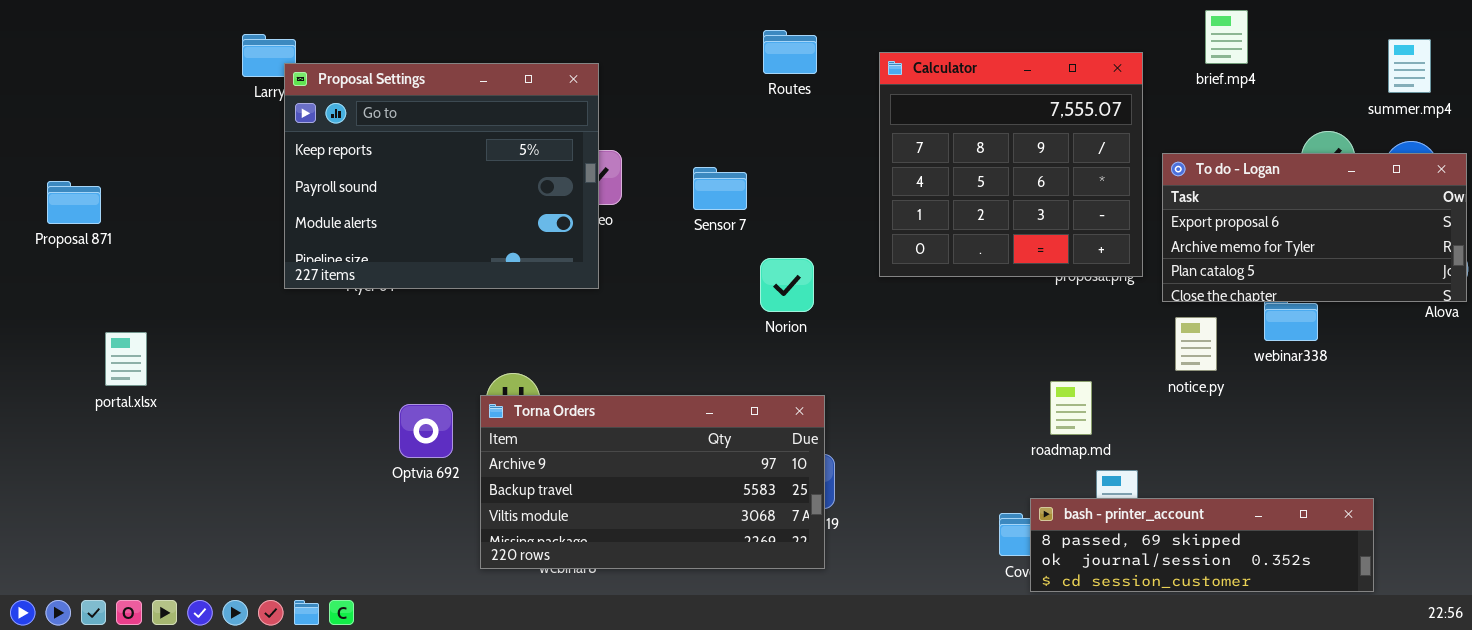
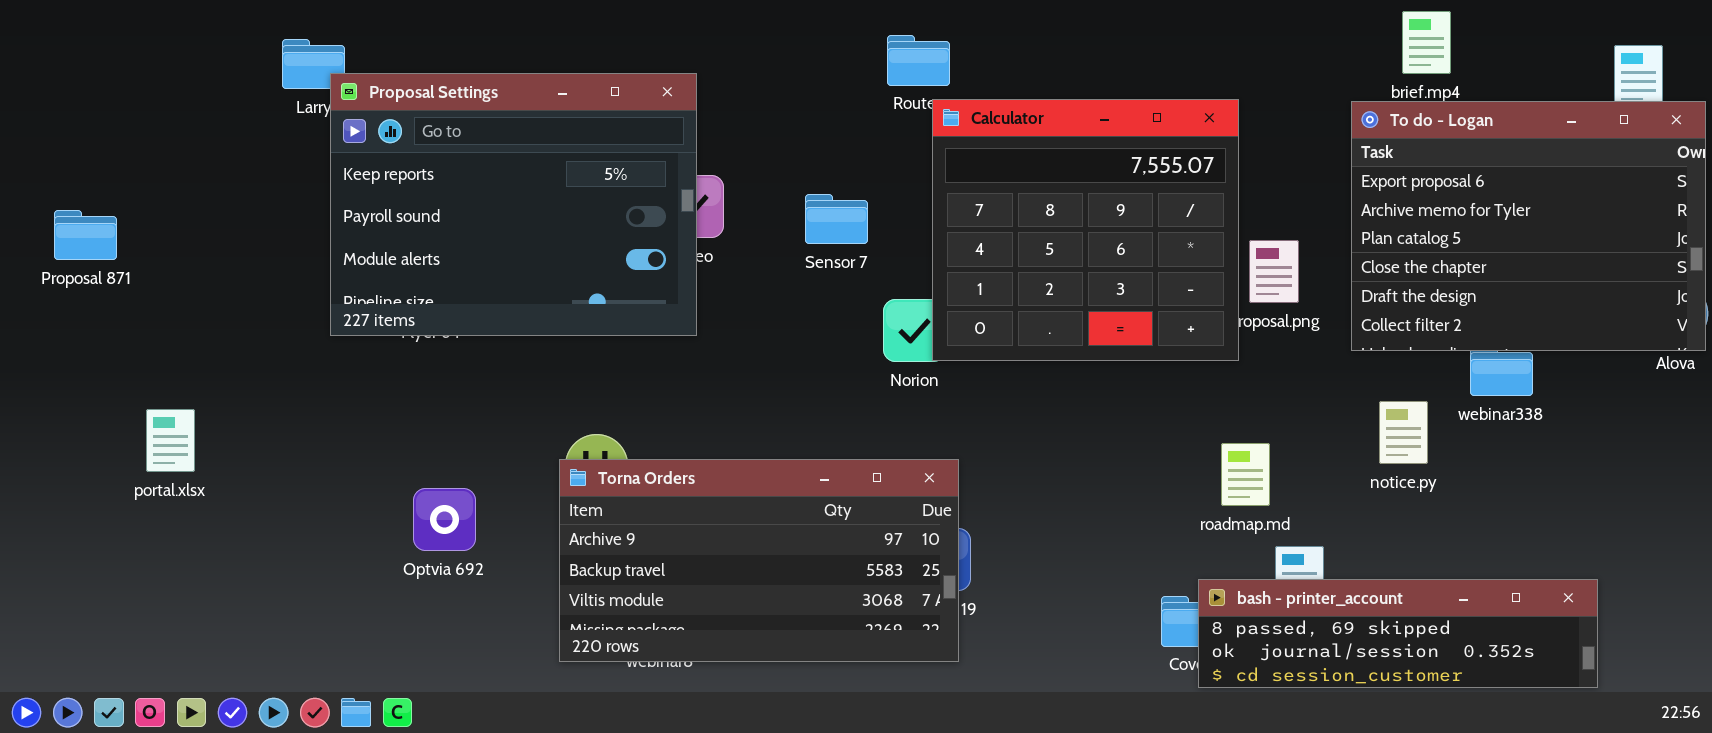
Calculator: [879,52,1143,277] -> [932,99,1239,361], moved
To do - Logan: [1162,153,1467,302] -> [1351,101,1706,351], resized
notice.py: [1175,317,1217,371] -> [1379,401,1428,464], moved
portal.xlsx: [105,332,147,386] -> [146,409,195,472], moved
Optvia 692: [399,404,453,458] -> [413,488,476,551], moved

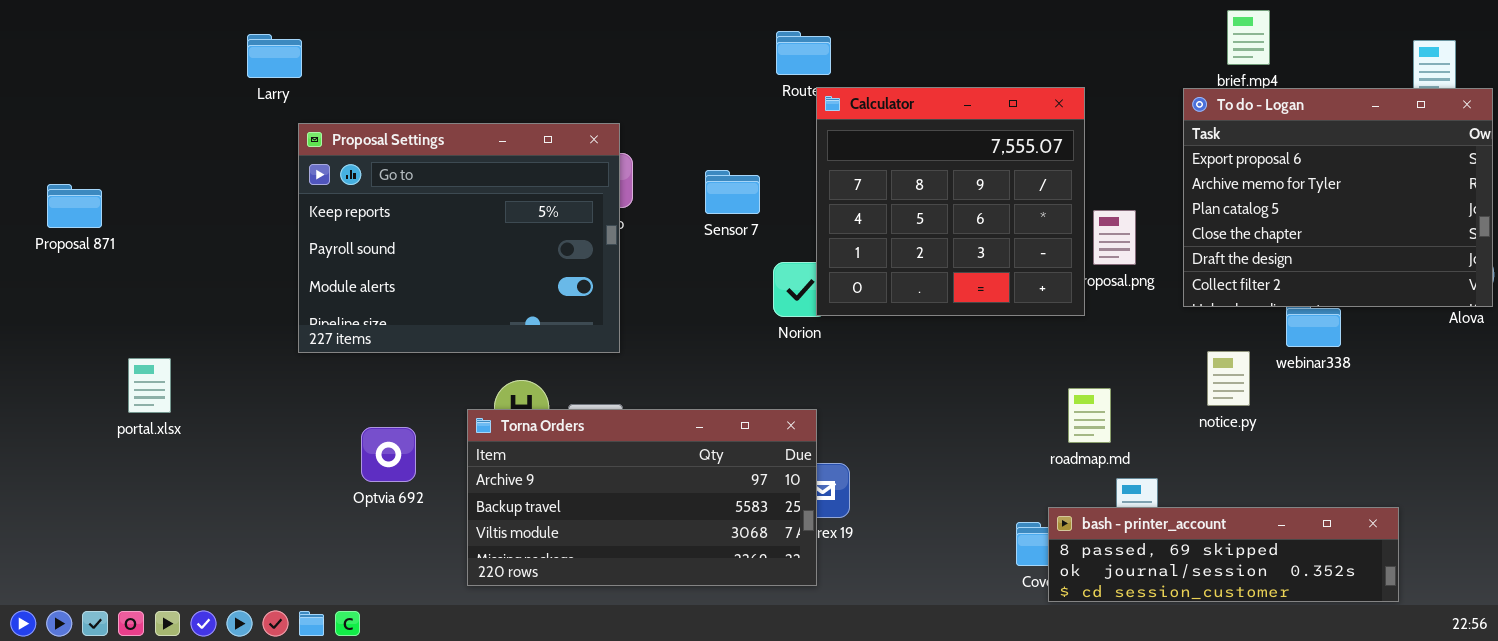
Proposal Settings: [330,73,697,336] -> [298,123,620,353], moved
Torna Orders: [559,459,959,662] -> [467,409,817,586], moved

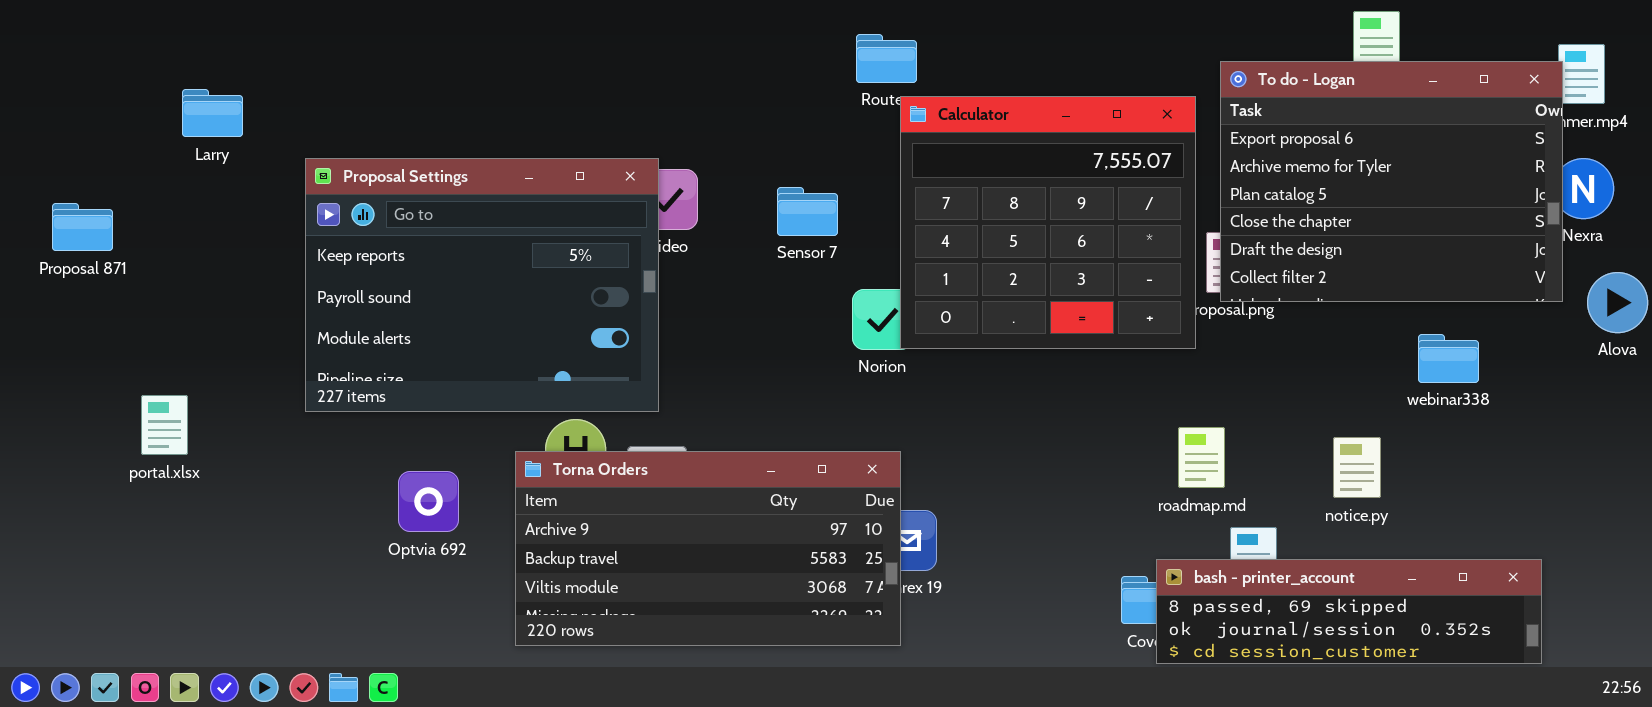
Larry: [247,34,302,78] -> [182,89,243,137], moved
To do - Logan: [1183,88,1493,307] -> [1220,61,1563,302], moved
Proposal Settings: [298,123,620,353] -> [305,158,659,412], moved
notice.py: [1207,351,1250,406] -> [1333,437,1381,498], moved

